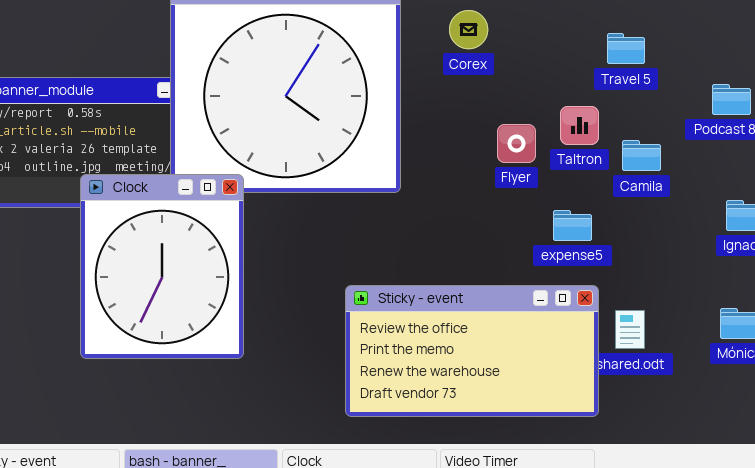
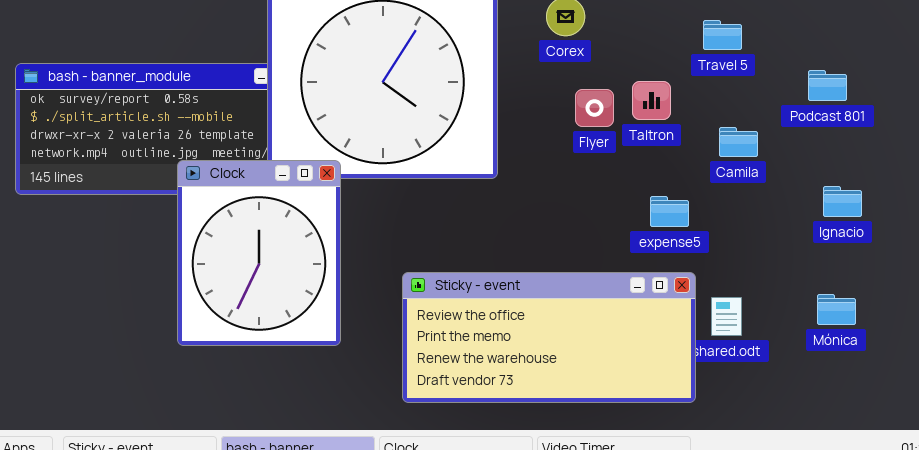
Taltron: [560,106,599,145] -> [632,81,671,120], moved
Flyer: [497,124,536,163] -> [575,89,614,127], moved
Sticky - event: [345,285,599,417] -> [402,272,696,403], resized

